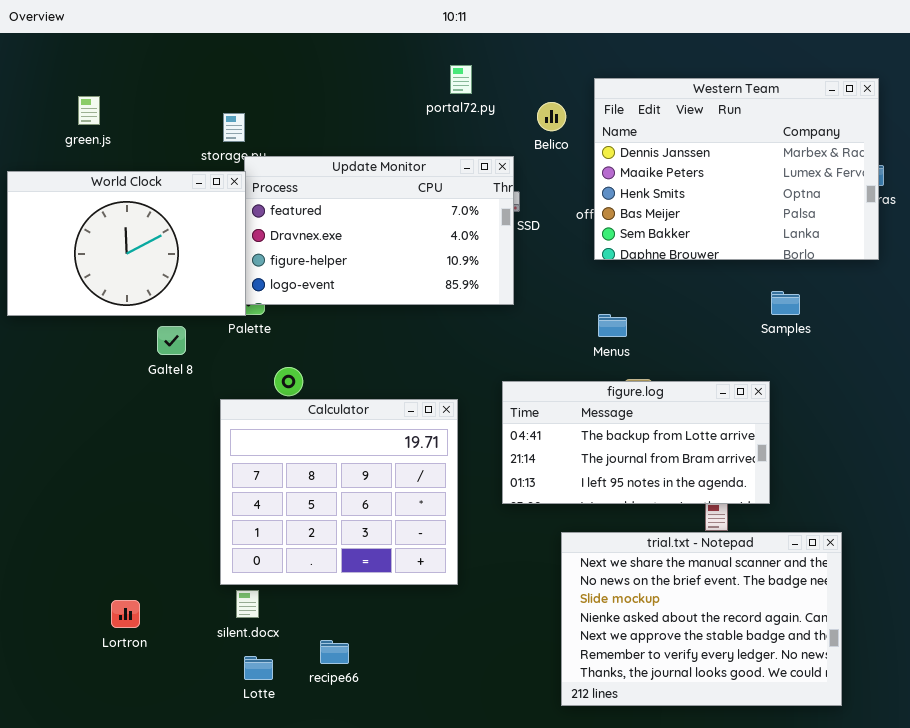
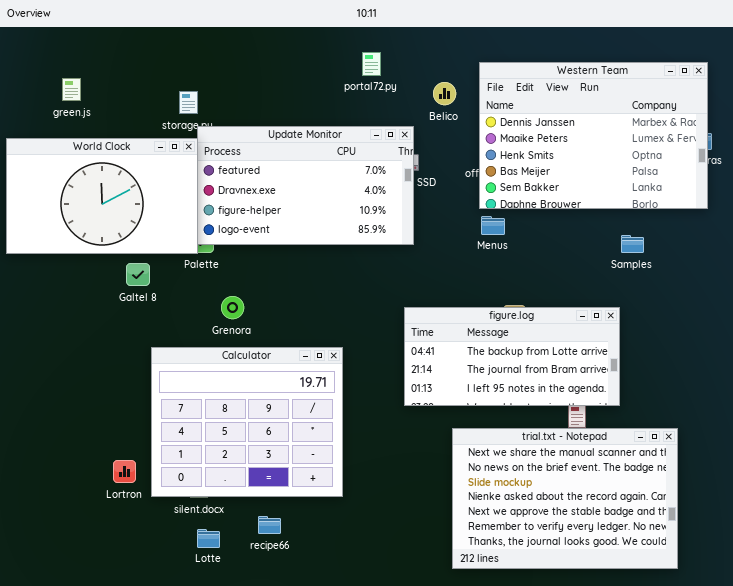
Menus: [598,314,627,337] -> [481,216,505,235], moved
Calculator: [220,399,458,585] -> [151,347,343,497], moved
Lortron: [111,600,140,628] -> [113,460,136,483], moved

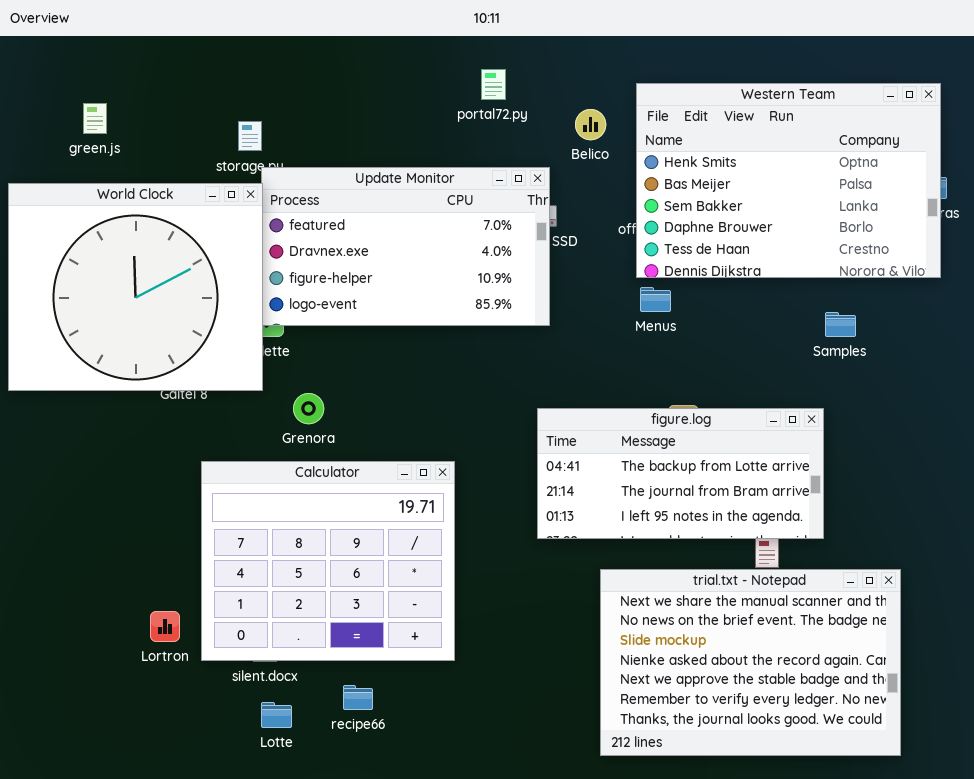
Western Team: [479,62,708,209] -> [636,83,941,278], scrolled down 2 rows
World Clock: [6,138,198,254] -> [8,183,263,391], resized

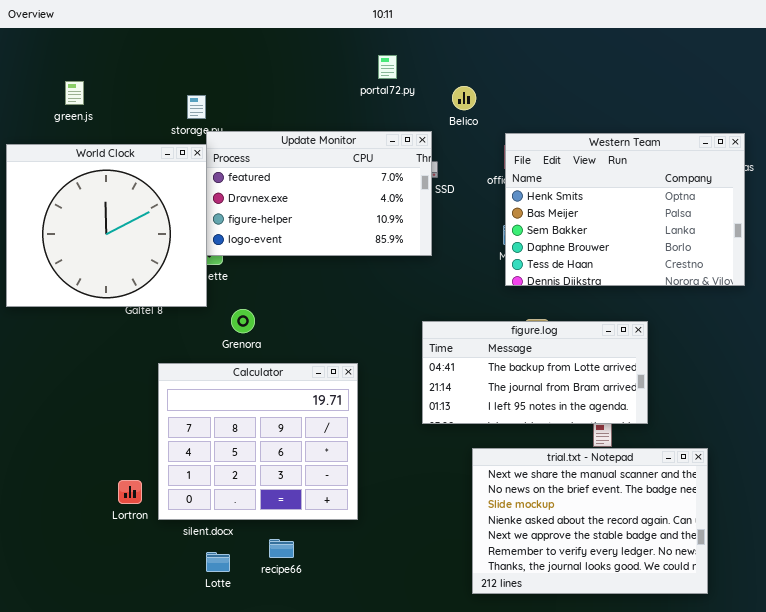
Western Team: [636,83,941,278] -> [505,133,745,286], moved

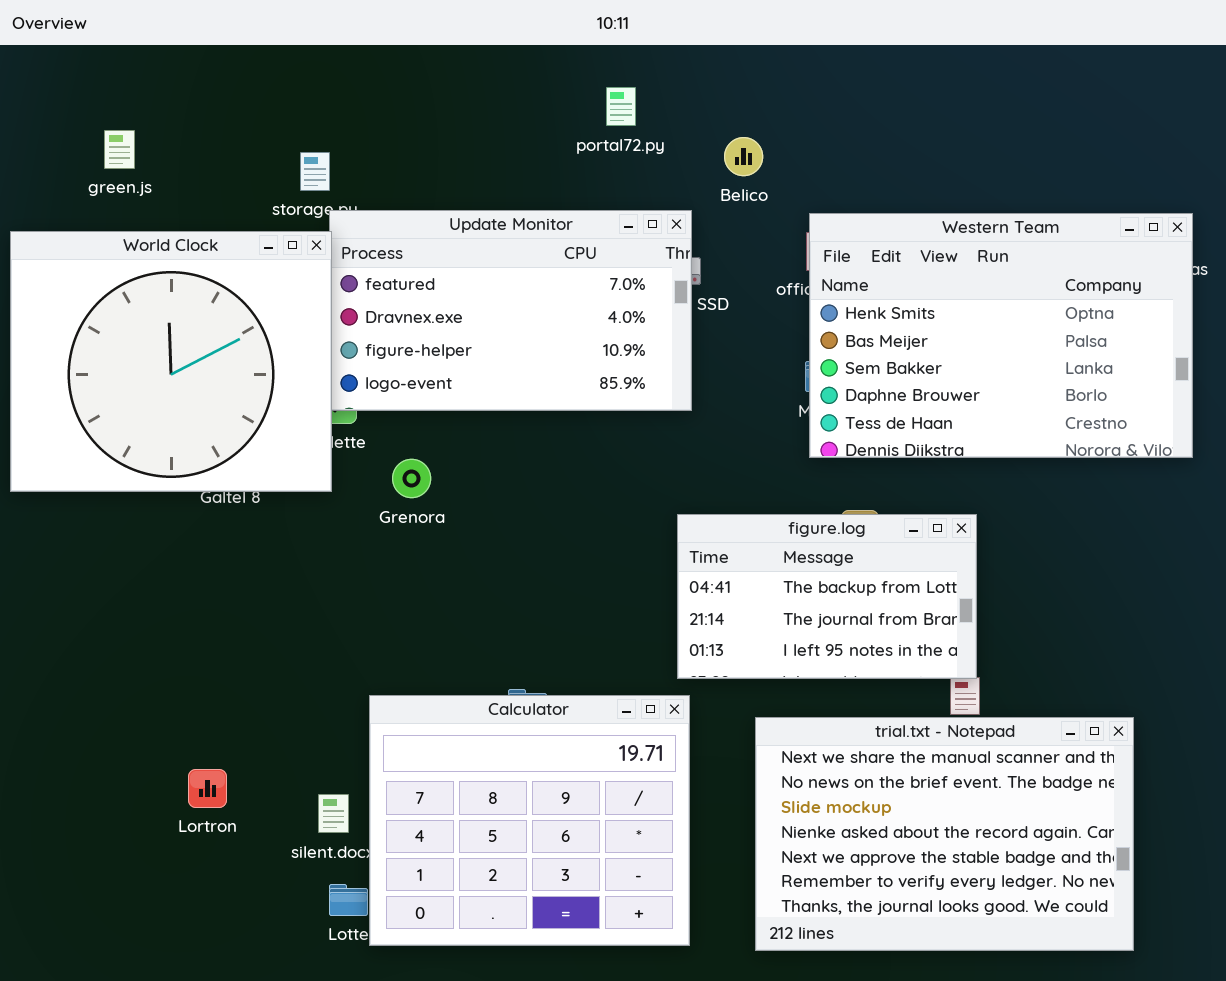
Grenora: [231,309,255,333] -> [392,459,431,498], moved
figure.log: [422,321,648,424] -> [677,514,977,679], resized
Calculator: [158,363,358,520] -> [369,695,690,946], moved

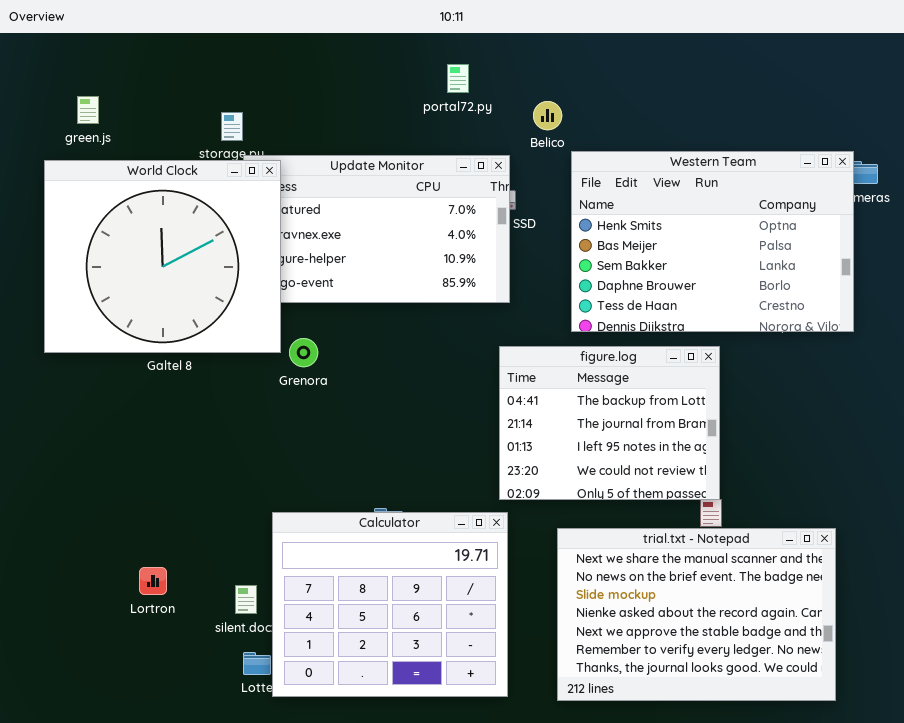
Western Team: [809,213,1193,458] -> [571,151,854,332], moved
World Clock: [10,231,332,492] -> [44,160,281,353], moved
figure.log: [677,514,977,679] -> [499,346,720,500], resized

